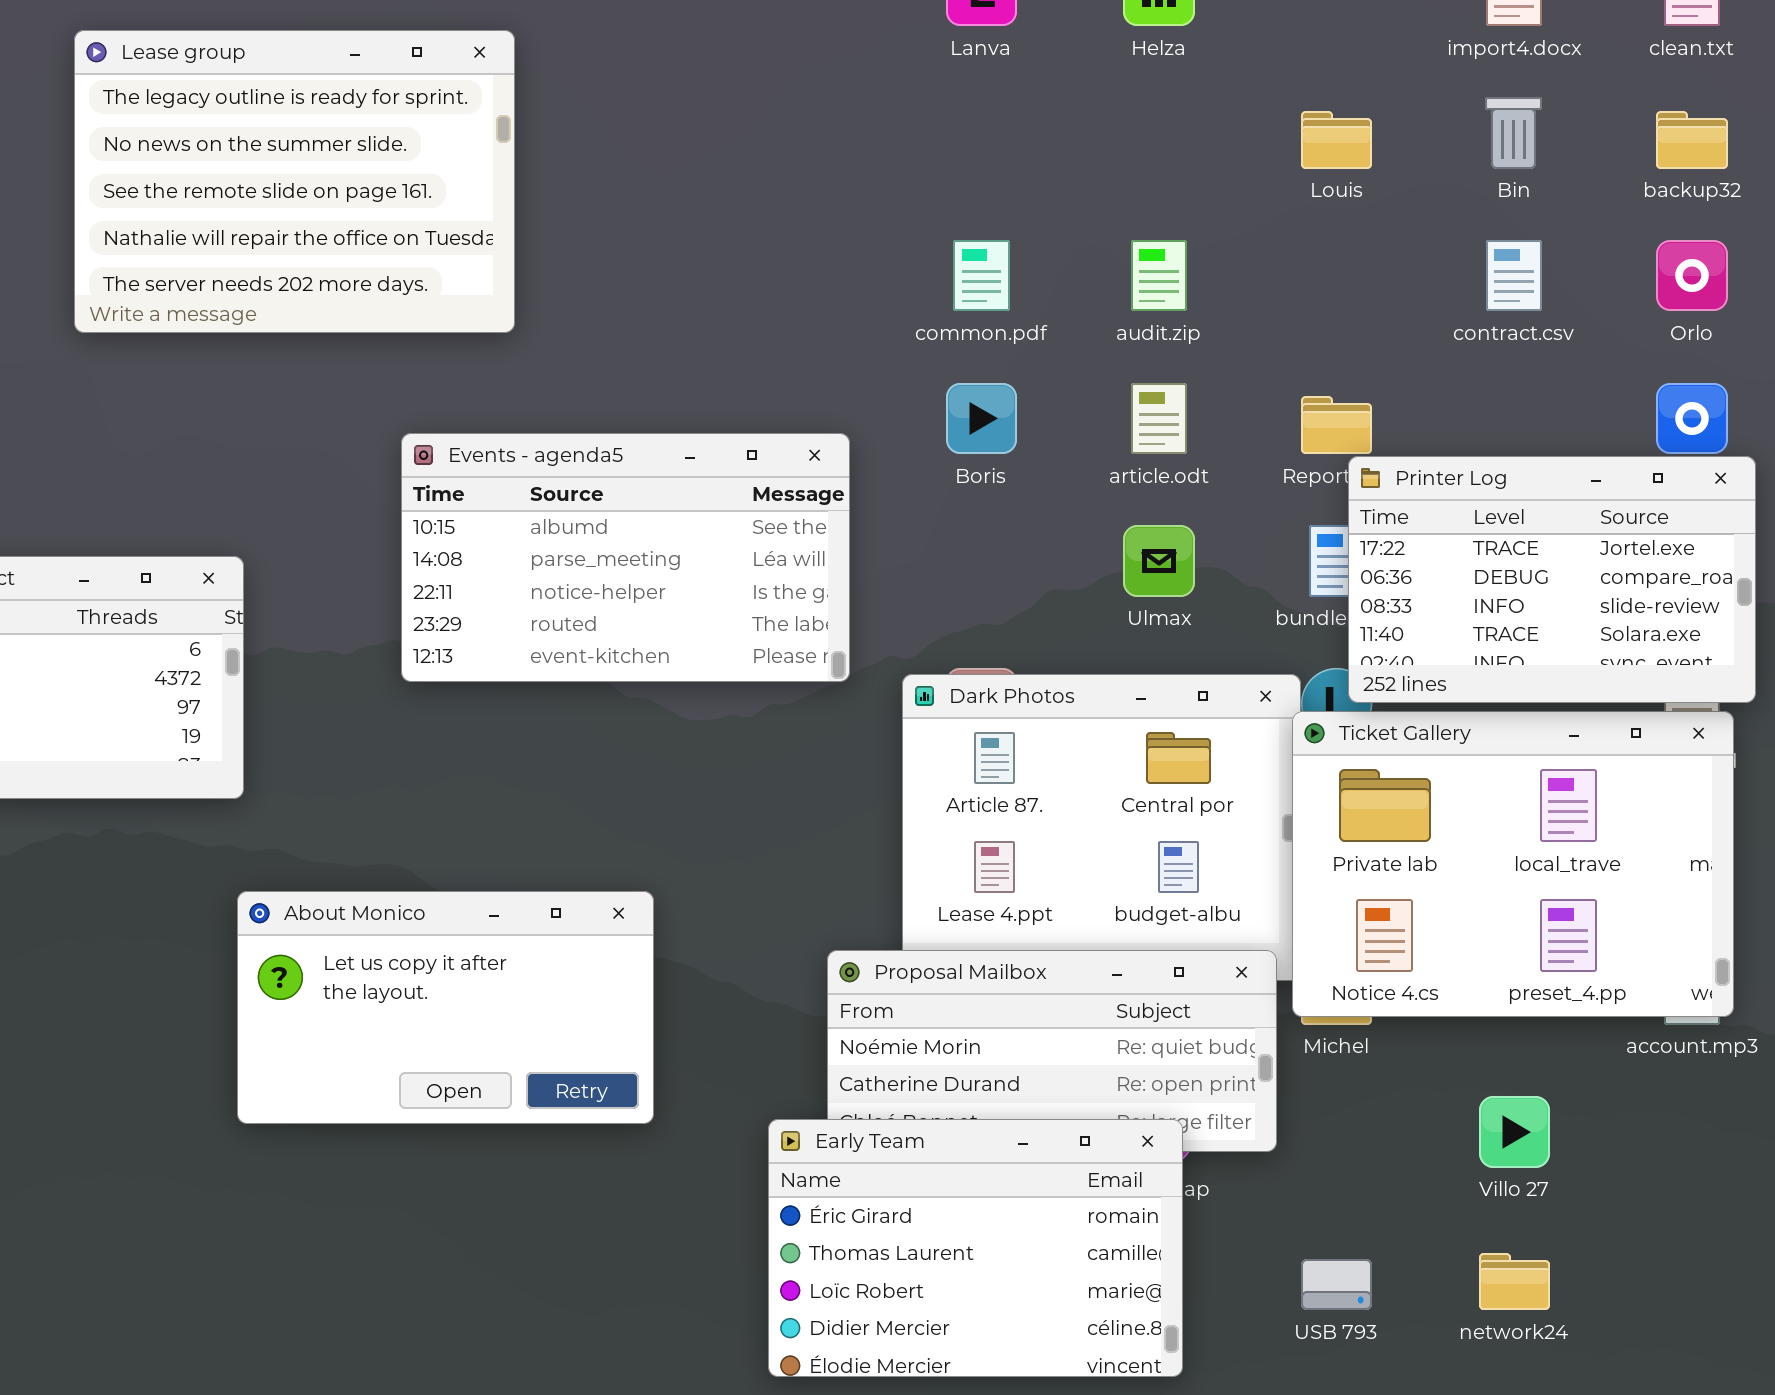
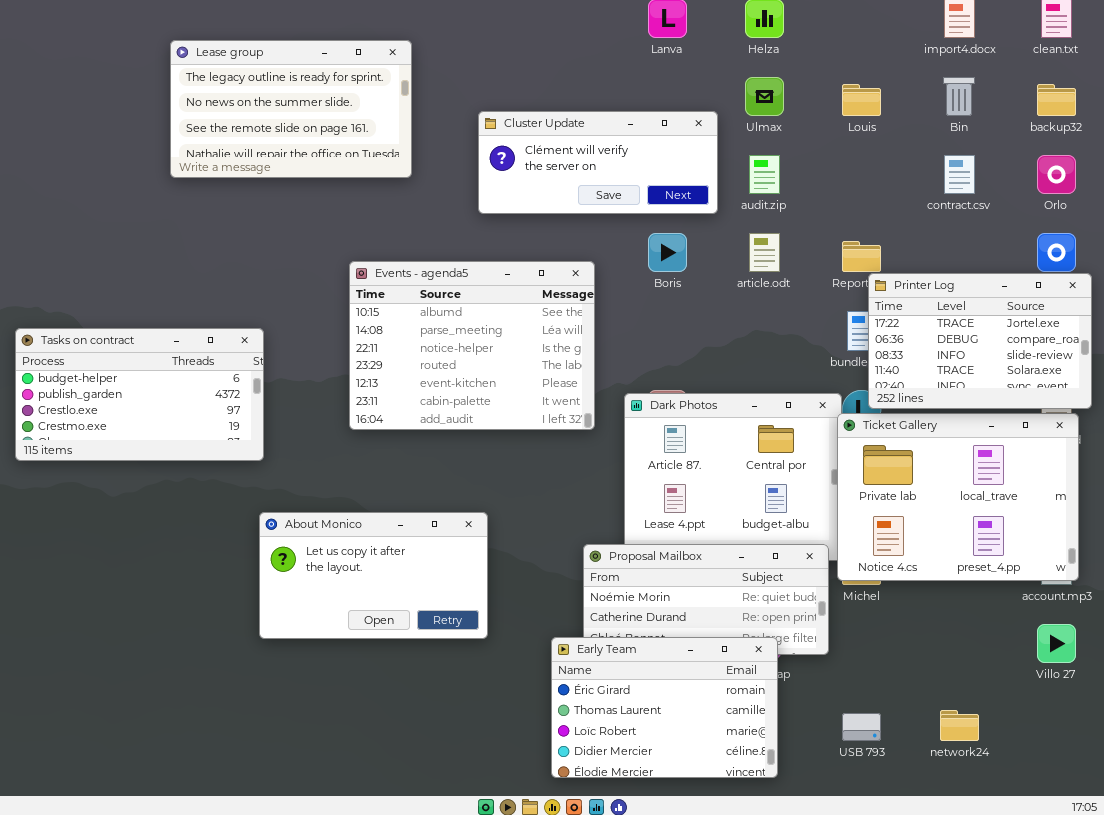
Lease group: [74,30,515,333] -> [170,40,412,178], resized
Cluster Update: none -> [478,111,718,214], opened
Events - agenda5: [401,433,850,682] -> [349,261,595,430], resized
Ulmax: [1123,525,1195,597] -> [745,77,784,116], moved
Villo 27: [1479,1096,1550,1168] -> [1037,624,1076,663], moved

